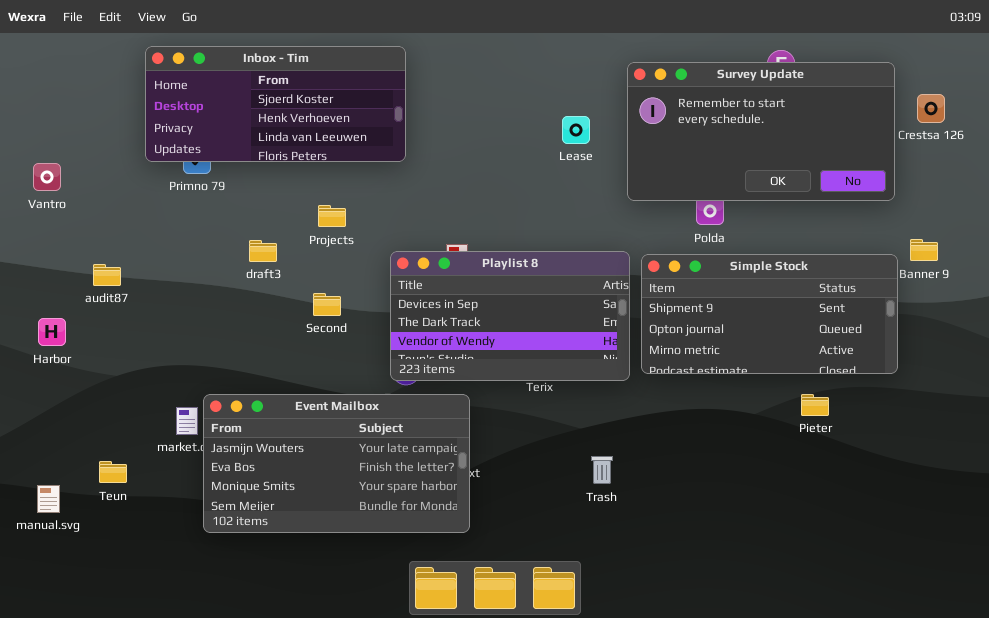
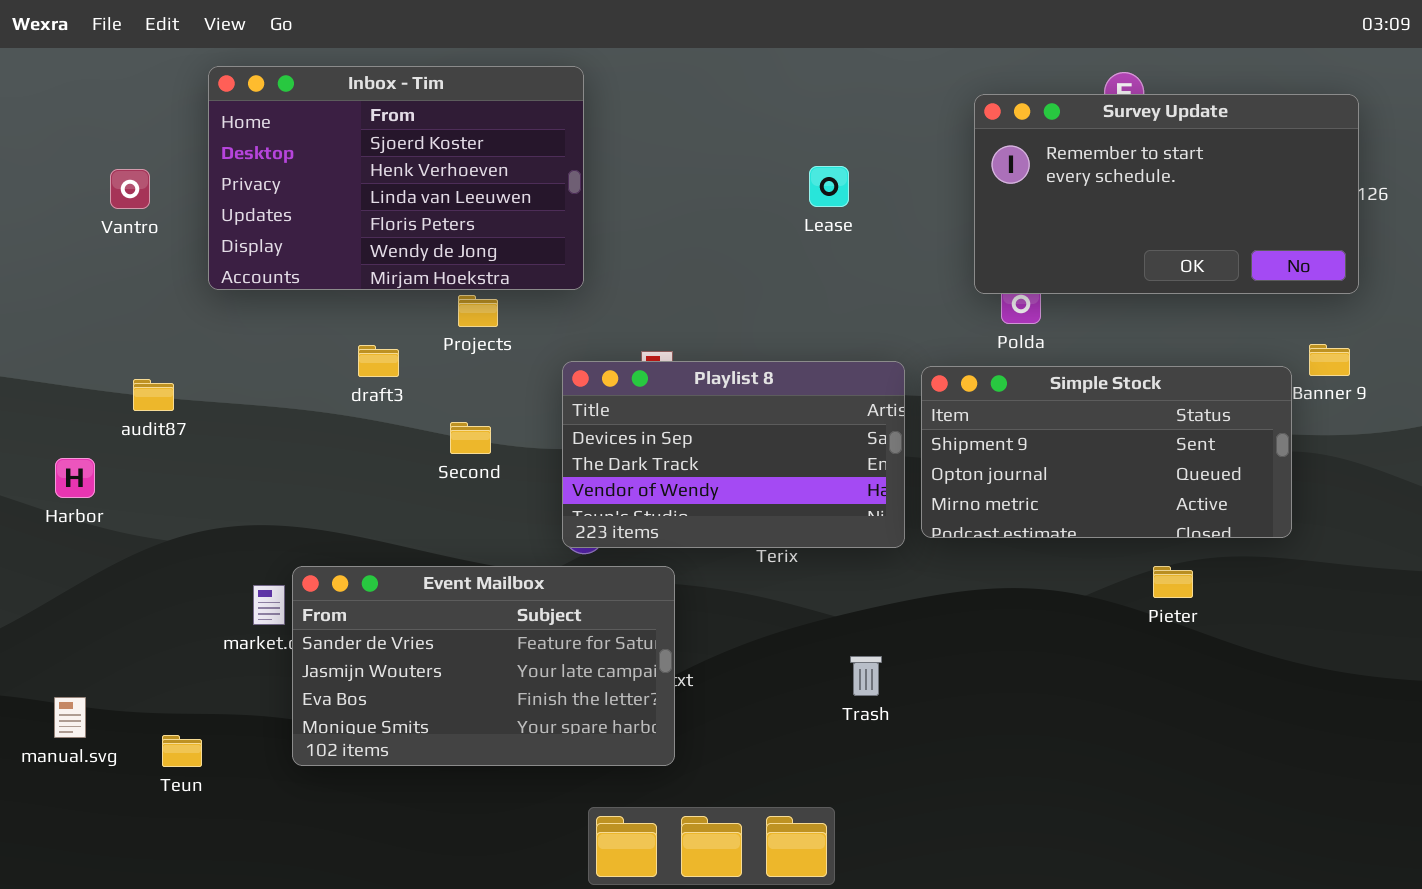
Inbox - Tim: [145,46,406,162] -> [208,66,584,290], resized
Survey Update: [627,62,895,201] -> [974,94,1359,294], moved
Vantro: [33,163,61,191] -> [110,169,150,209], moved
Event Mailbox: [203,394,470,533] -> [292,566,675,766], scrolled up 1 row
Teun: [99,461,127,483] -> [162,735,202,767], moved

